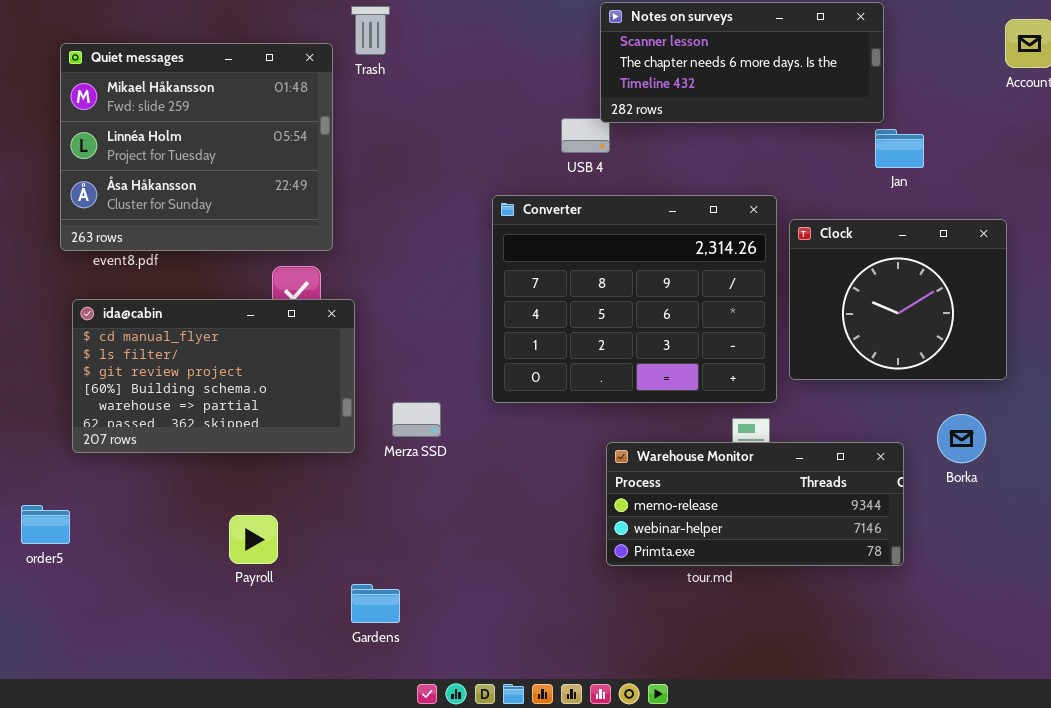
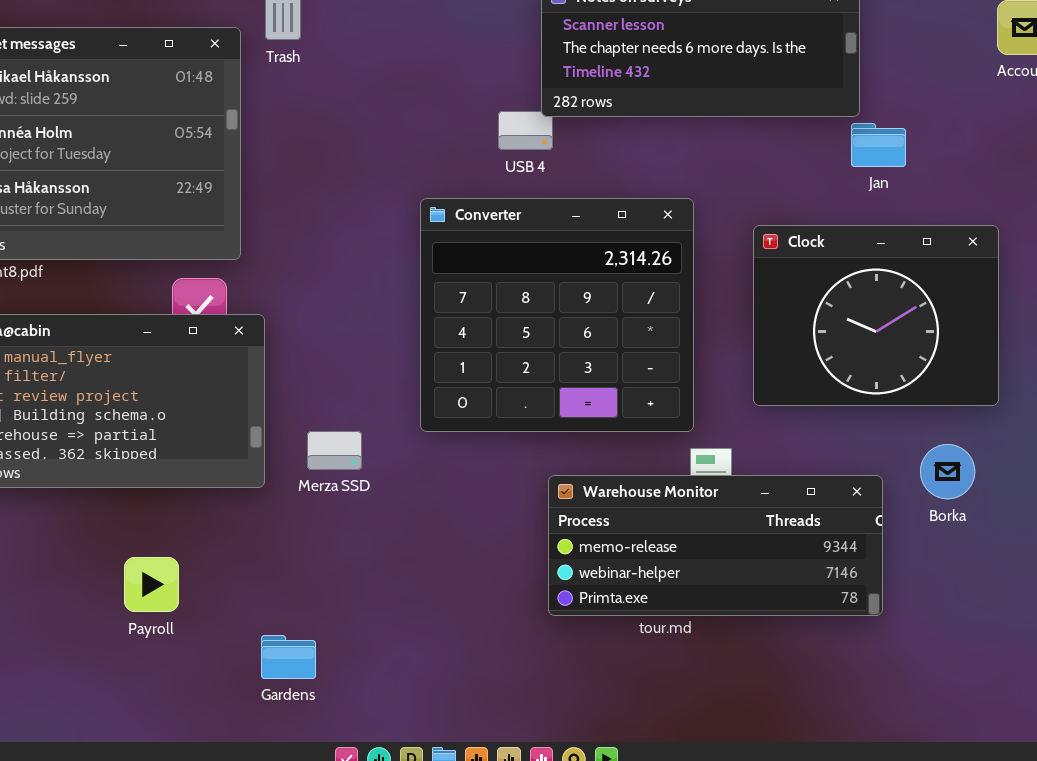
Converter: [492,195,777,403] -> [420,198,694,432], resized

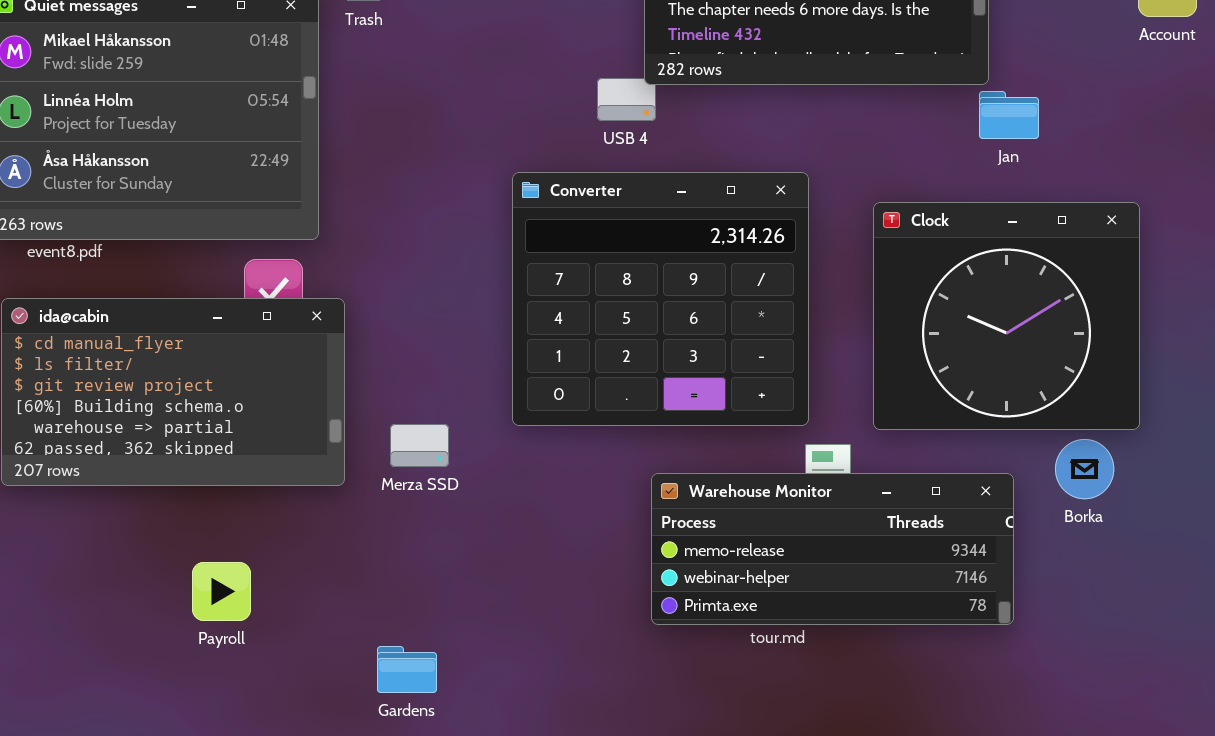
Clock: [753,225,999,406] -> [873,202,1140,430], resized
Gardens: [261,635,316,679] -> [377,646,437,693], moved

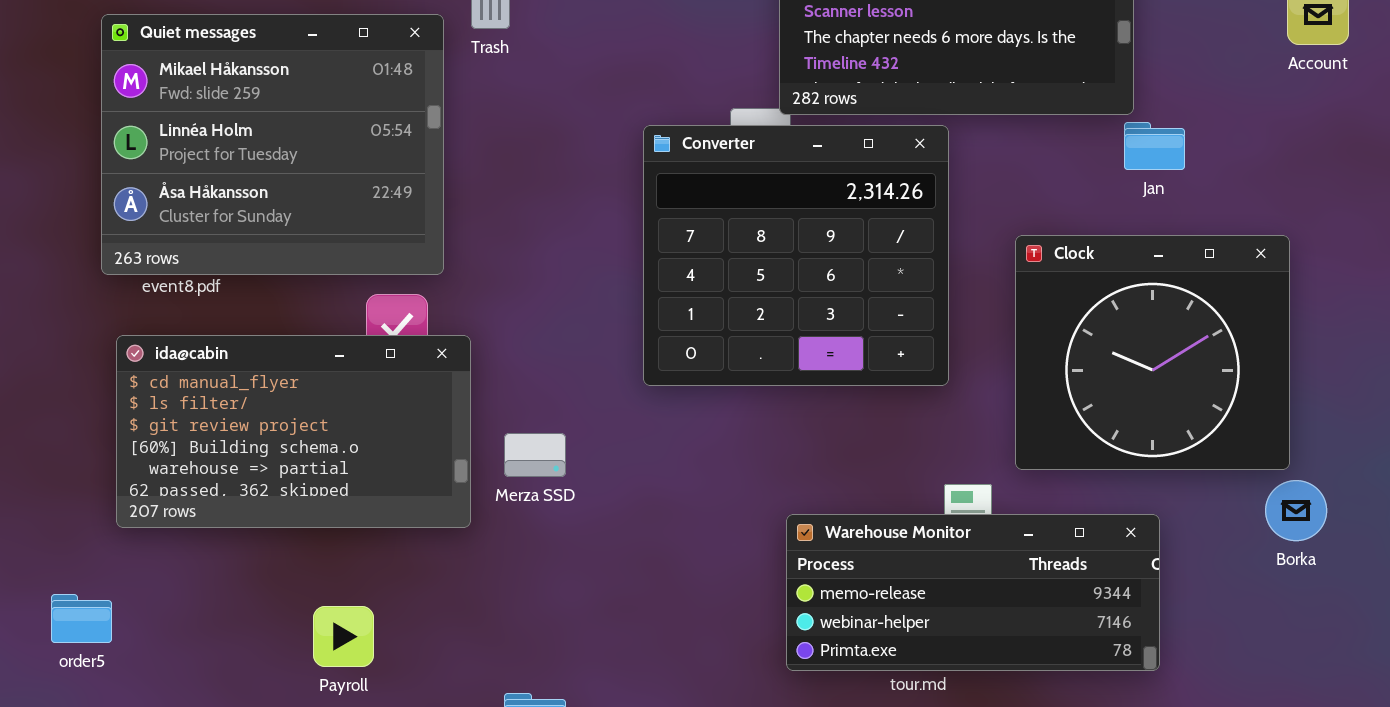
Converter: [512,172,809,426] -> [643,125,949,386], moved
Merza SSD: [390,424,449,467] -> [504,433,566,477], moved
Borka: [1055,439,1114,499] -> [1265,480,1327,541], moved

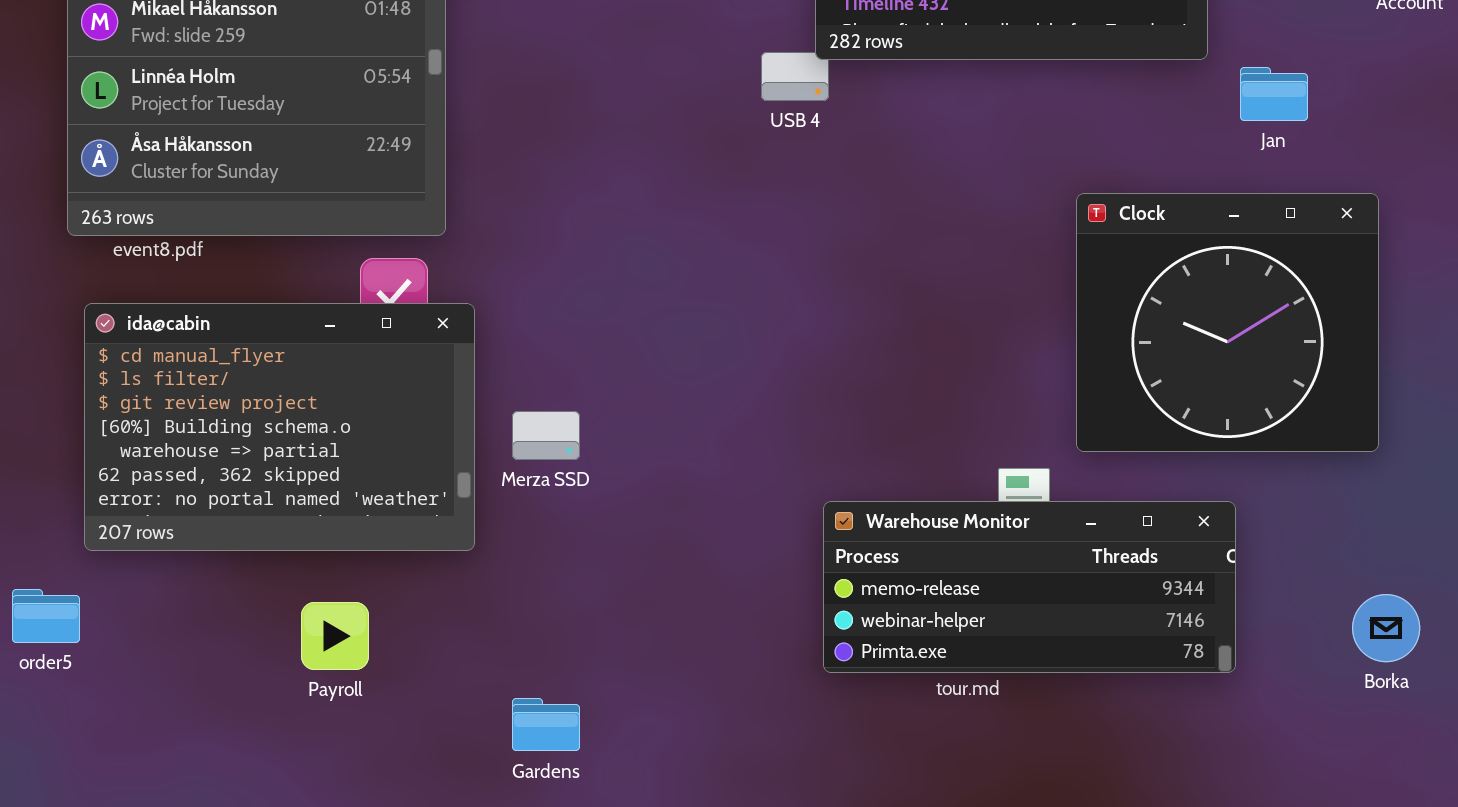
Jan: [1124,122,1185,170] -> [1240,67,1308,121], moved
Converter: [643,125,949,386] -> none, closed
ida@cabin: [116,335,471,528] -> [84,303,475,551], resized
Borka: [1265,480,1327,541] -> [1352,594,1420,662], moved

